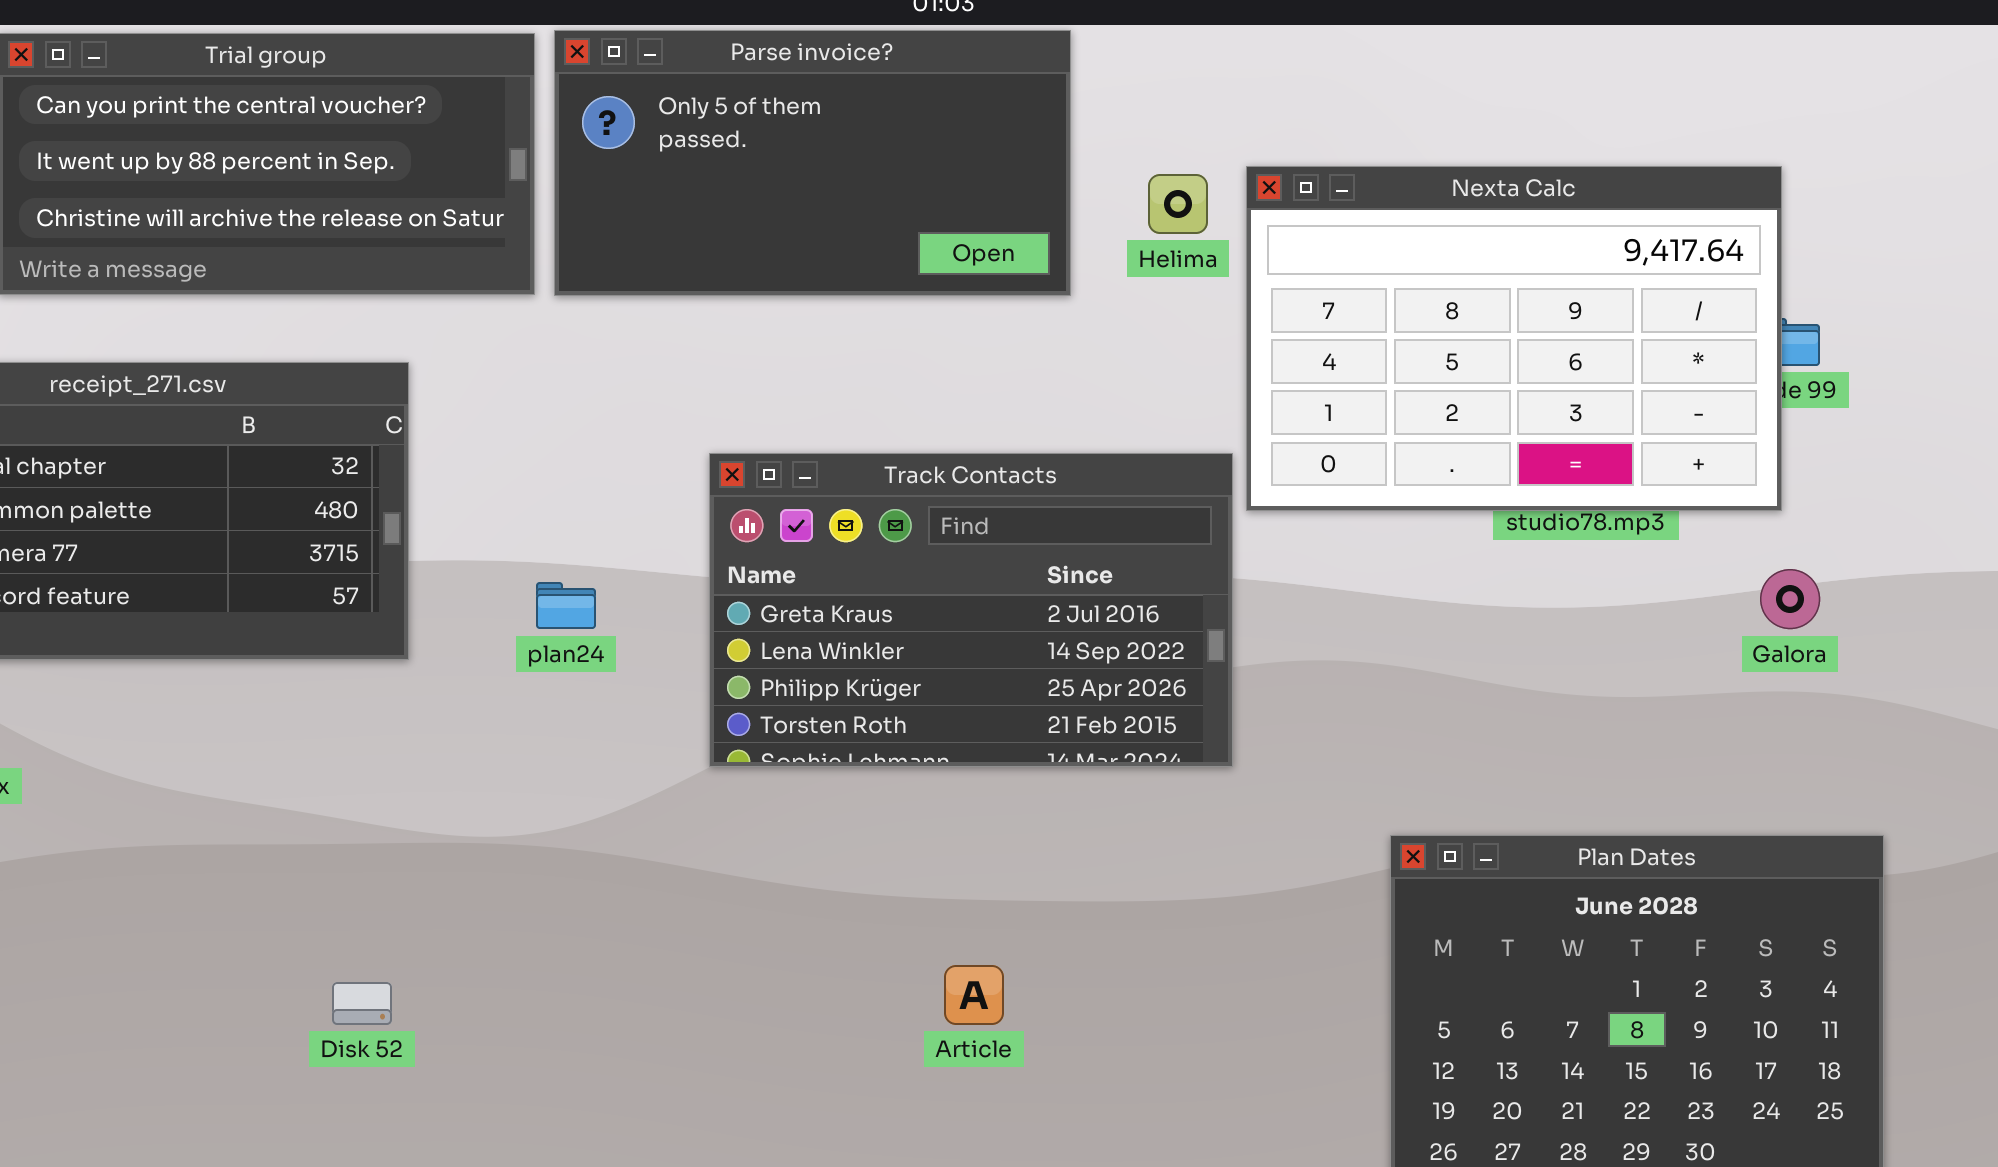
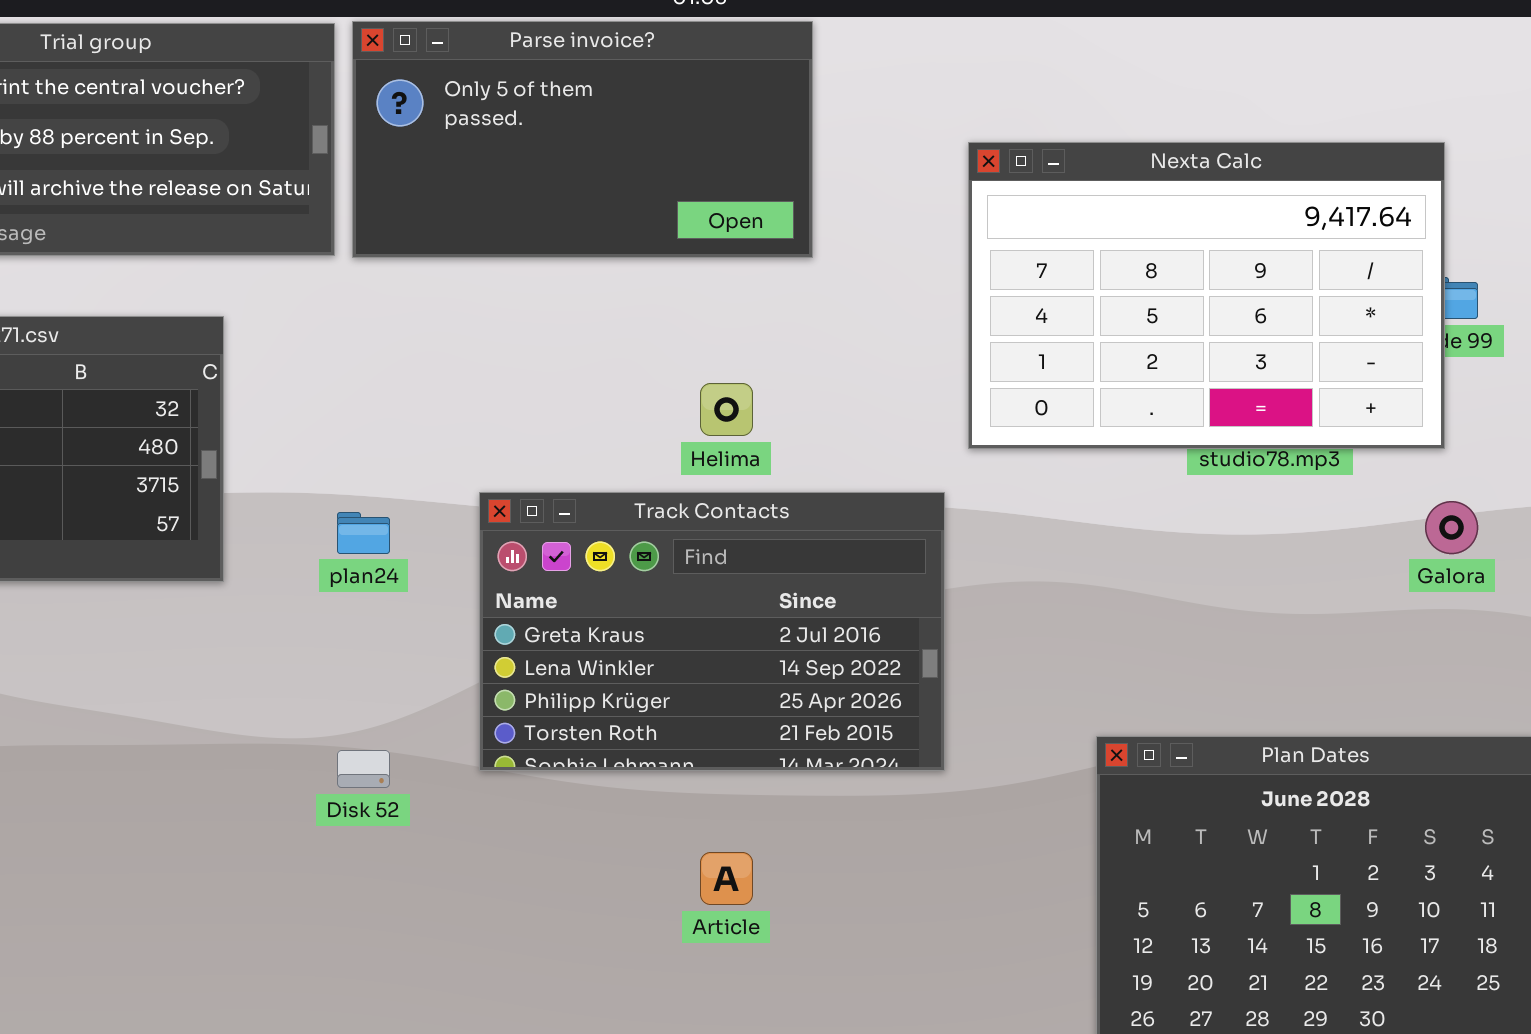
Helima: [1148,174,1208,234] -> [700,383,753,436], moved
Track Contacts: [709,453,1233,767] -> [479,492,945,771], moved
Disk 52: [332,982,392,1025] -> [337,750,390,788], moved

